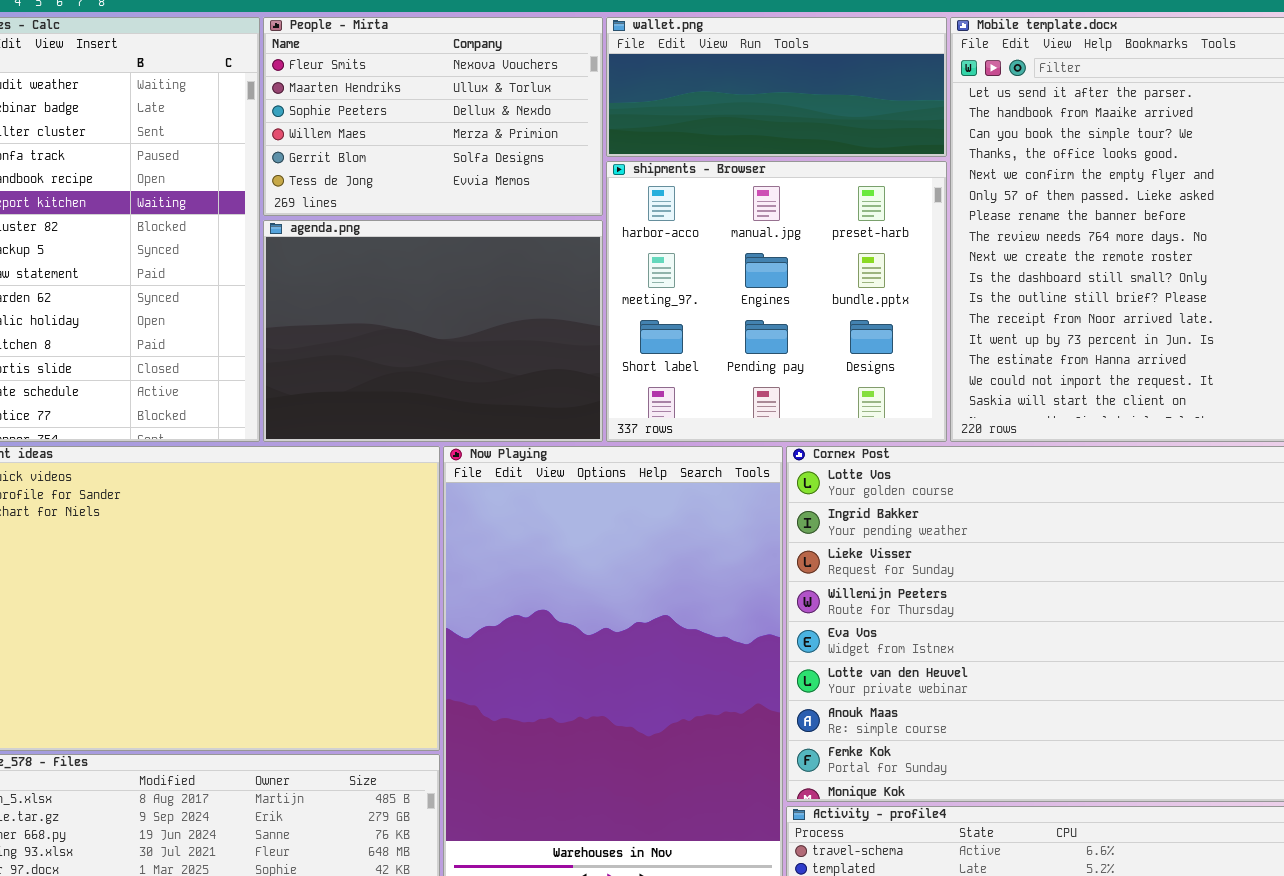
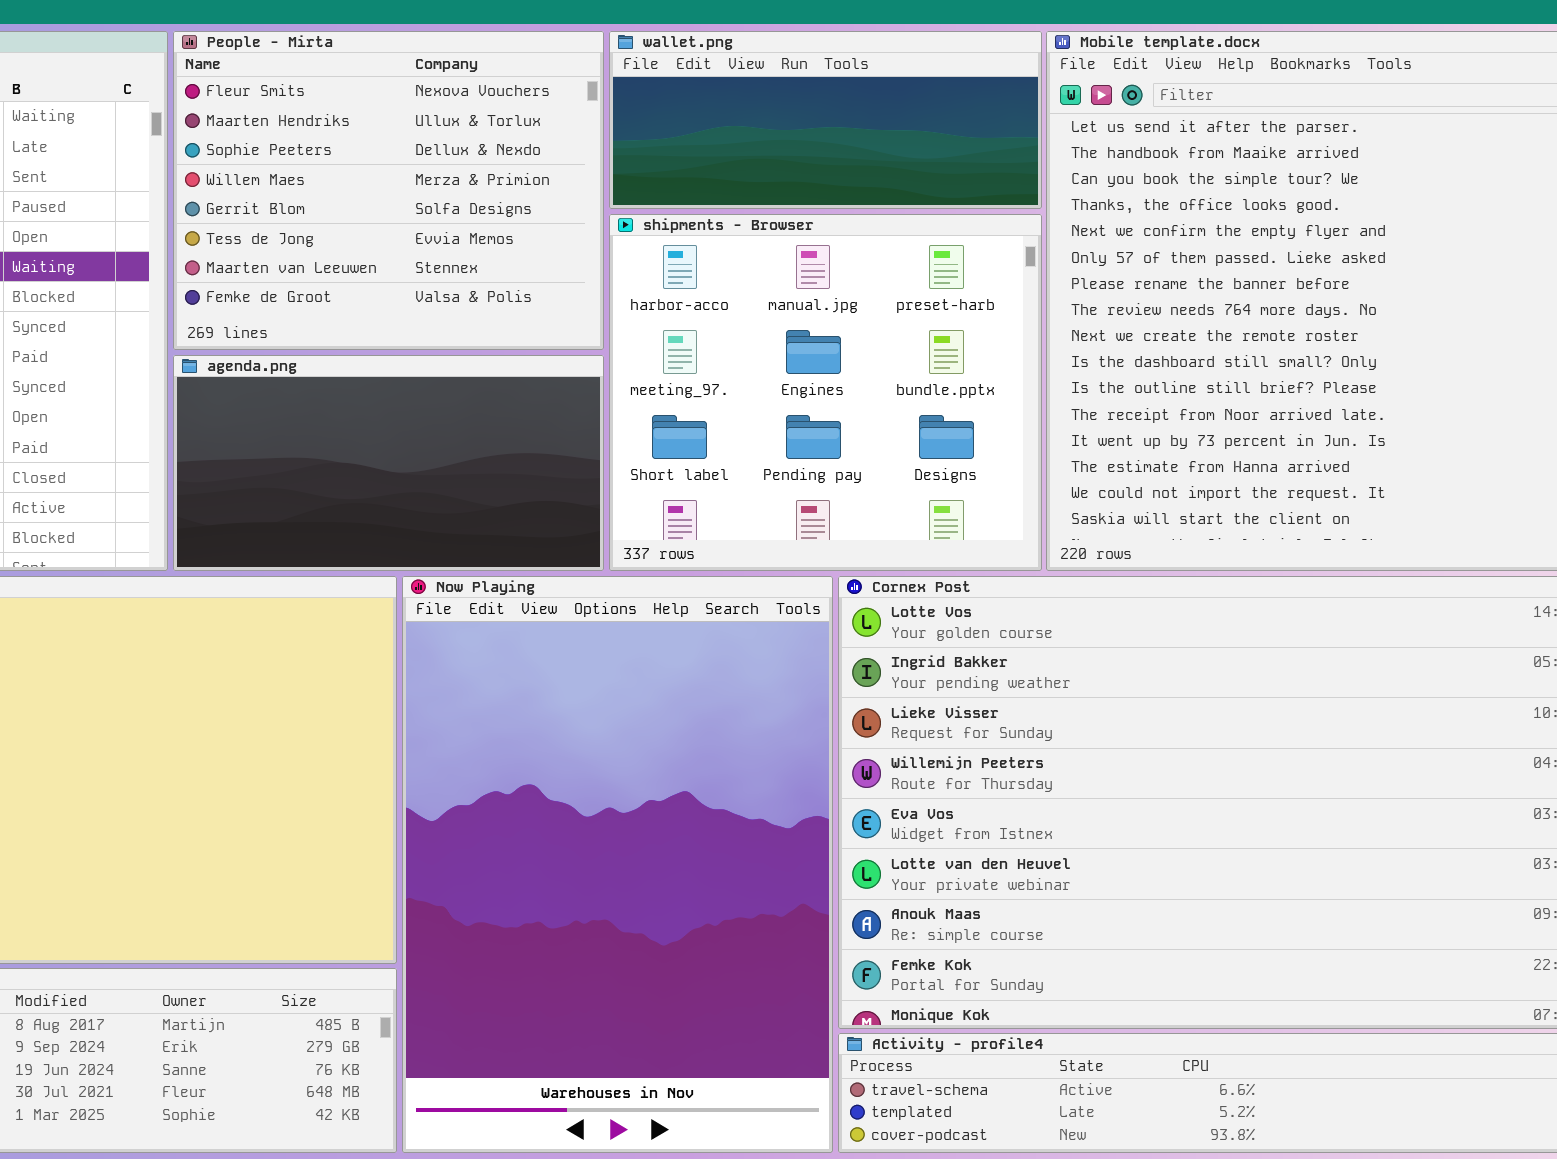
People - Mirta: [263,17,603,216] -> [173,31,604,350], resized
agenda.png: [263,220,603,442] -> [173,355,604,571], resized

